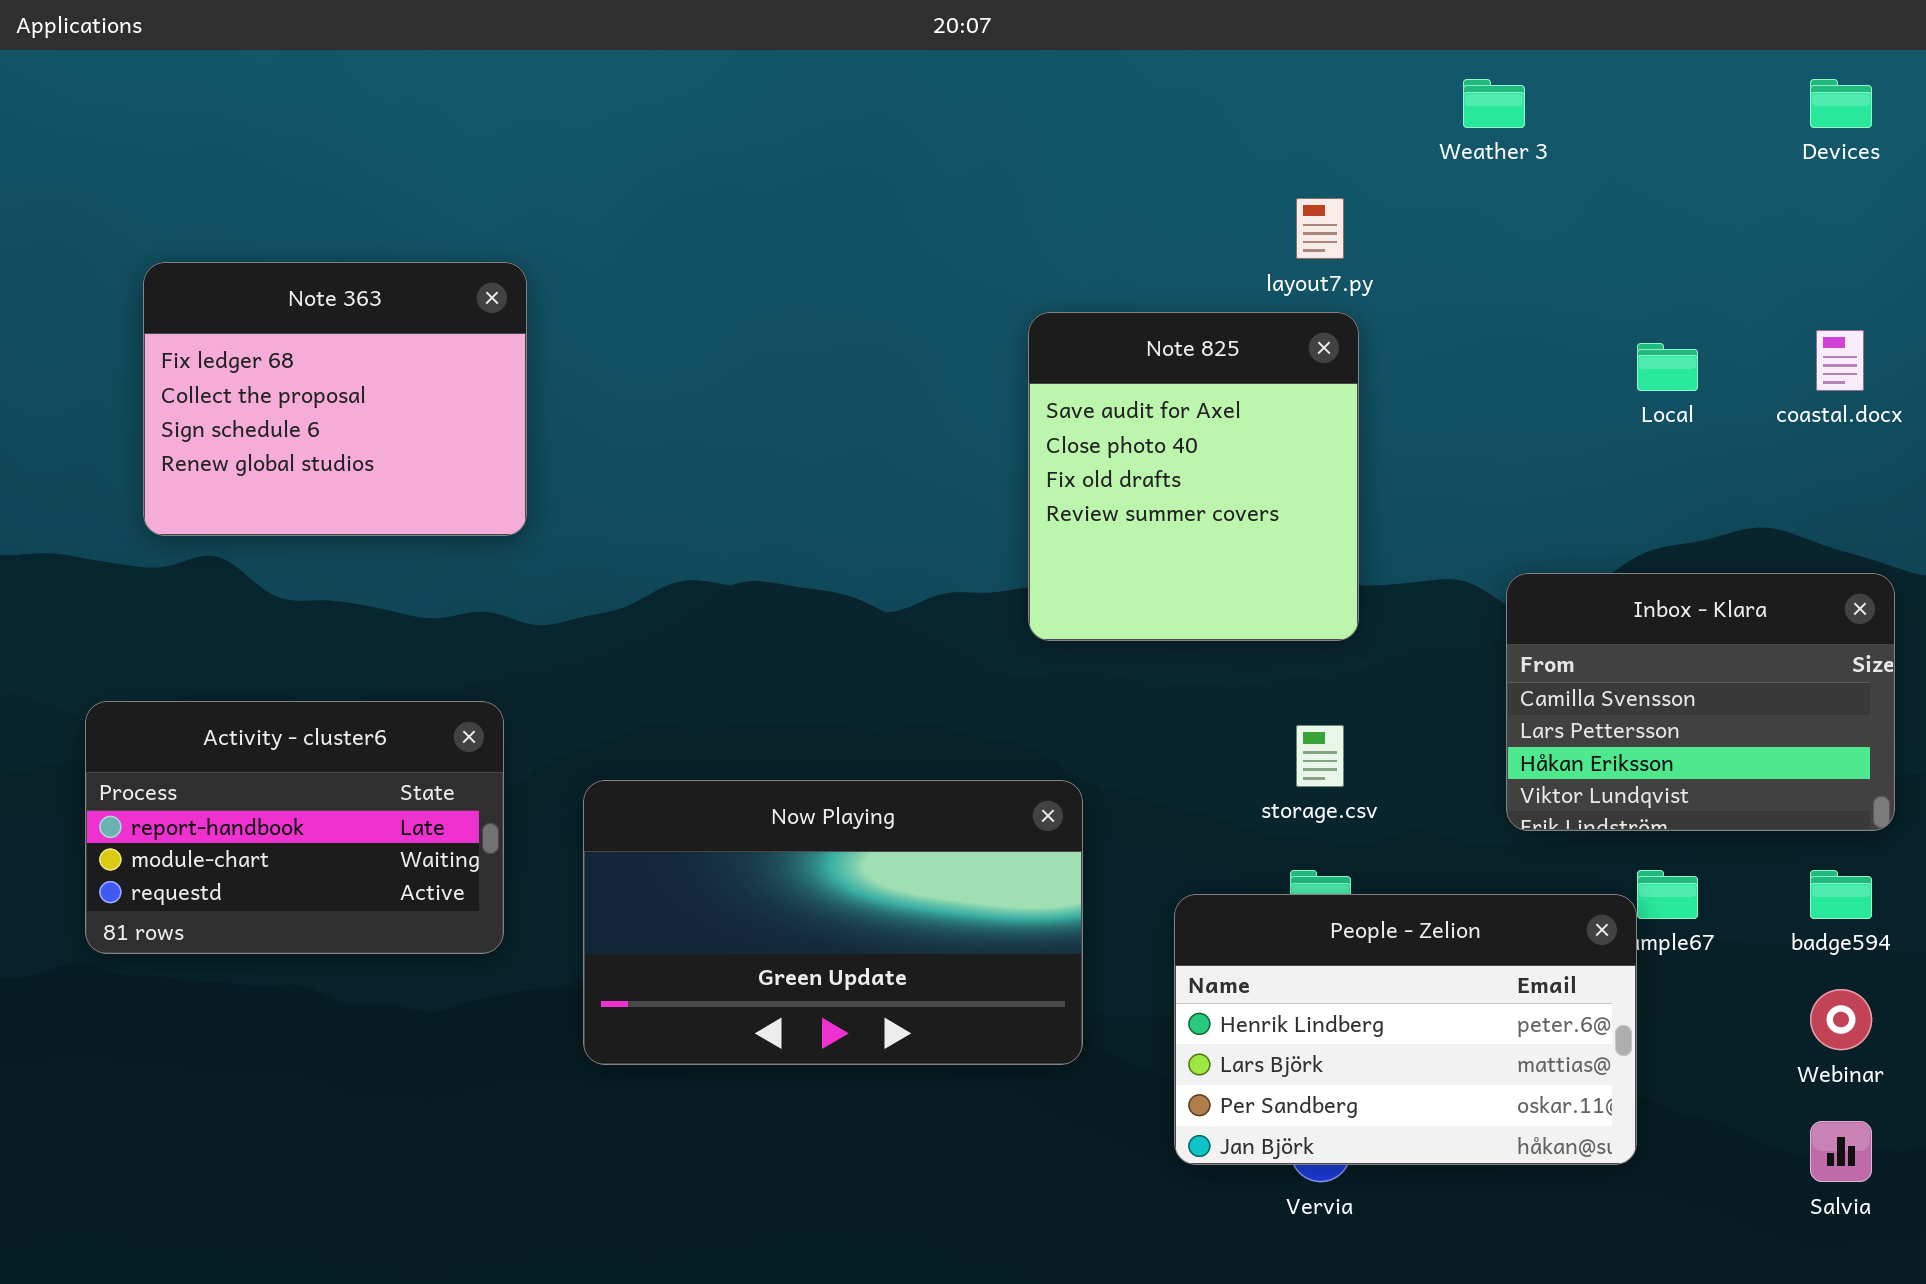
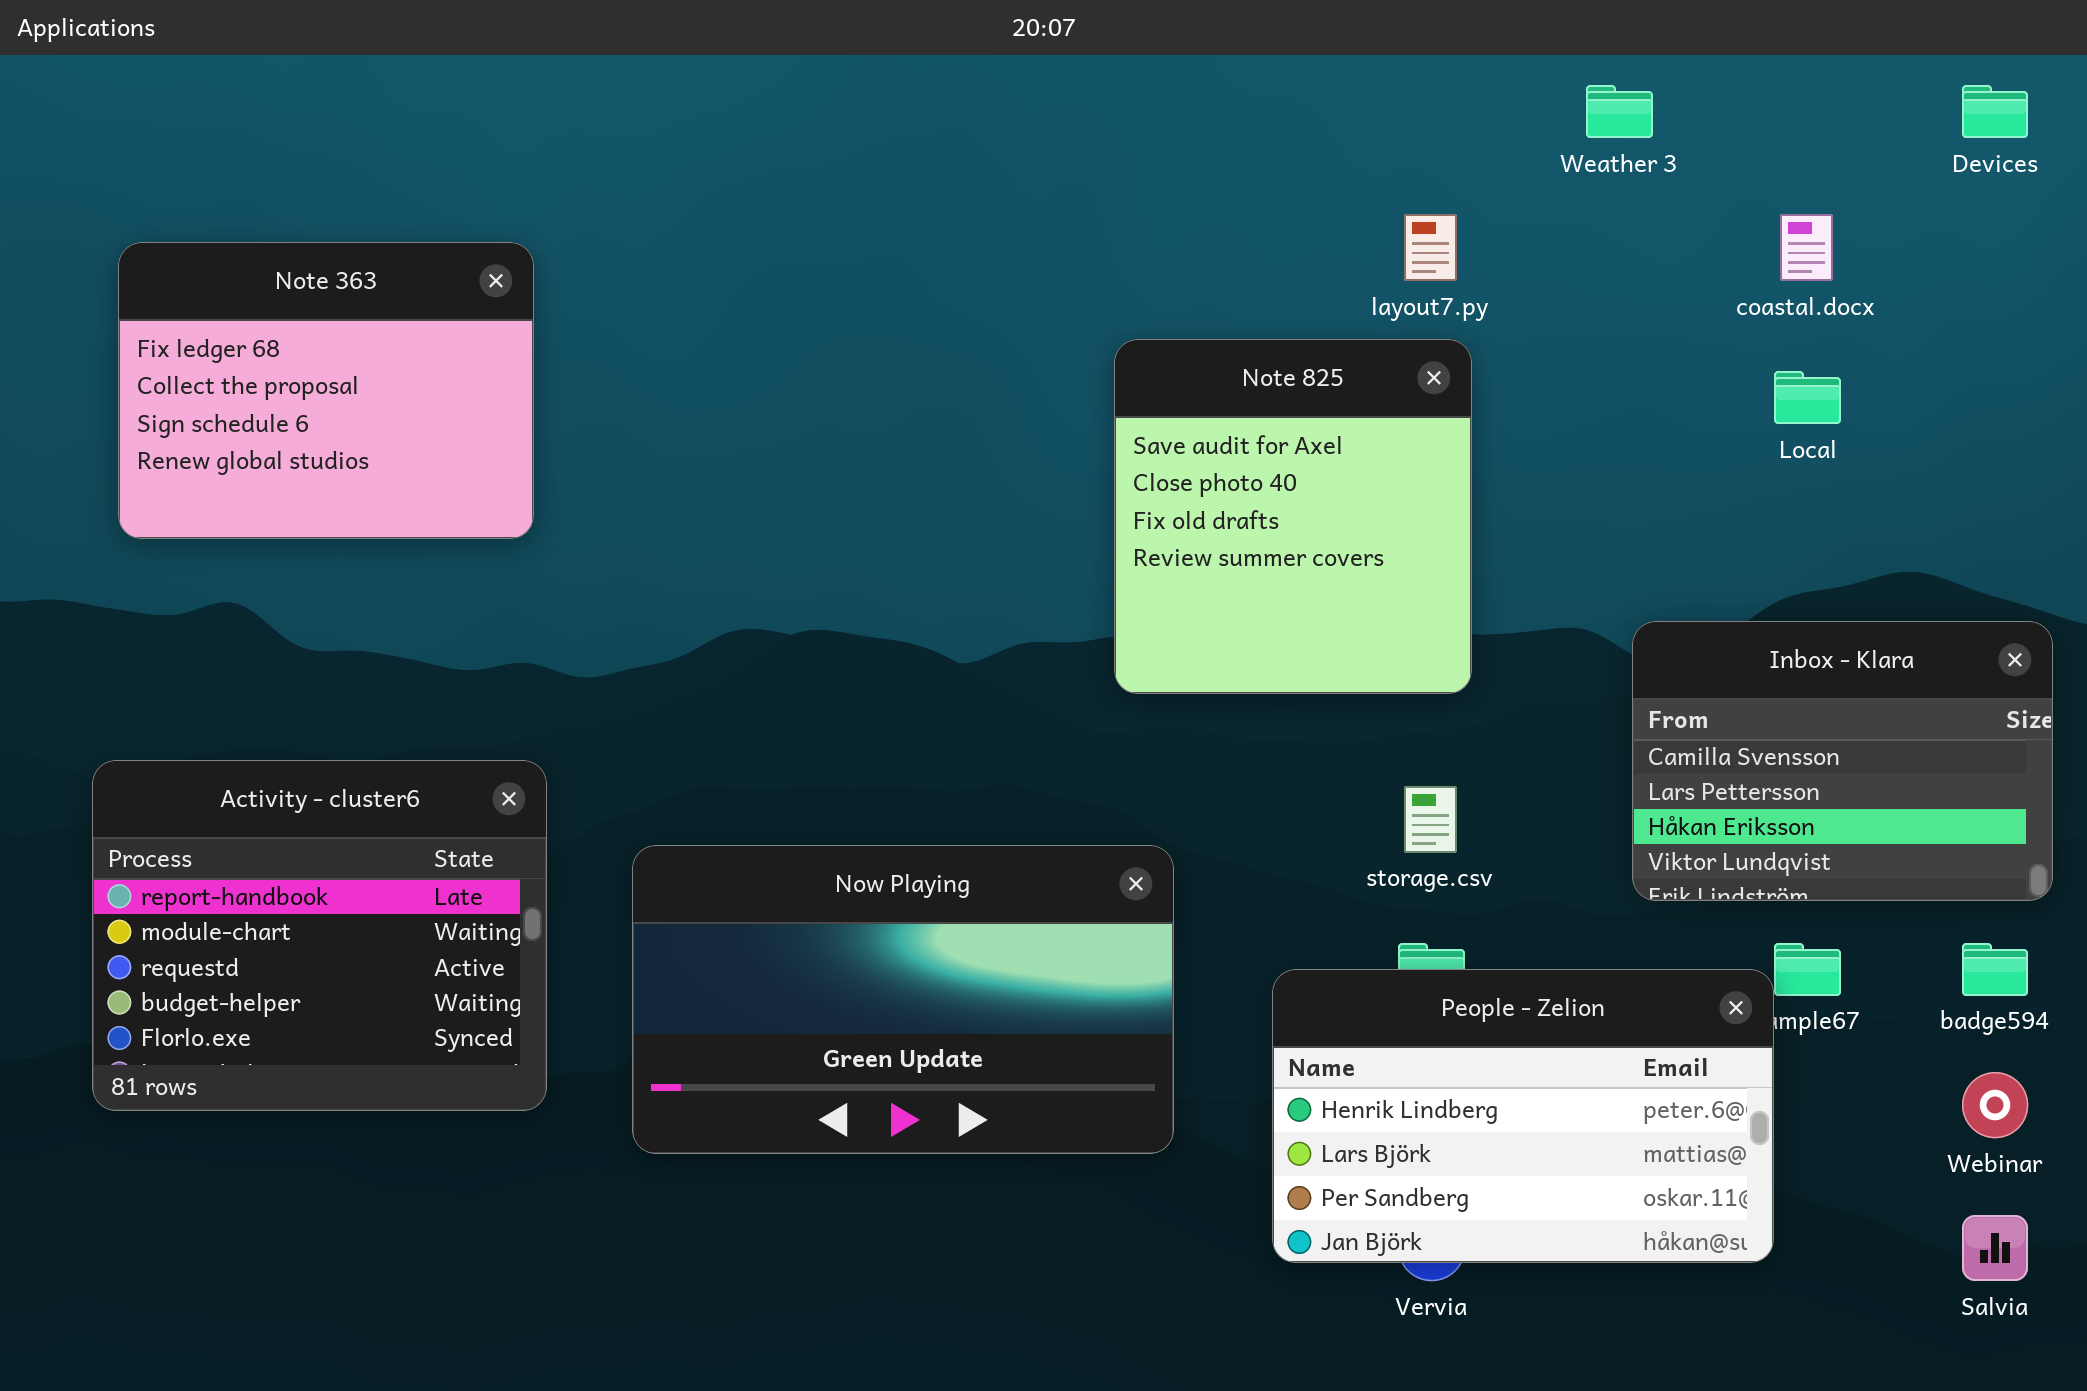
Note 363: [143,262,527,536] -> [118,242,534,539], moved
coastal.docx: [1816,330,1864,391] -> [1780,214,1833,281], moved
Activity - cluster6: [85,701,504,954] -> [92,760,547,1111], resized

